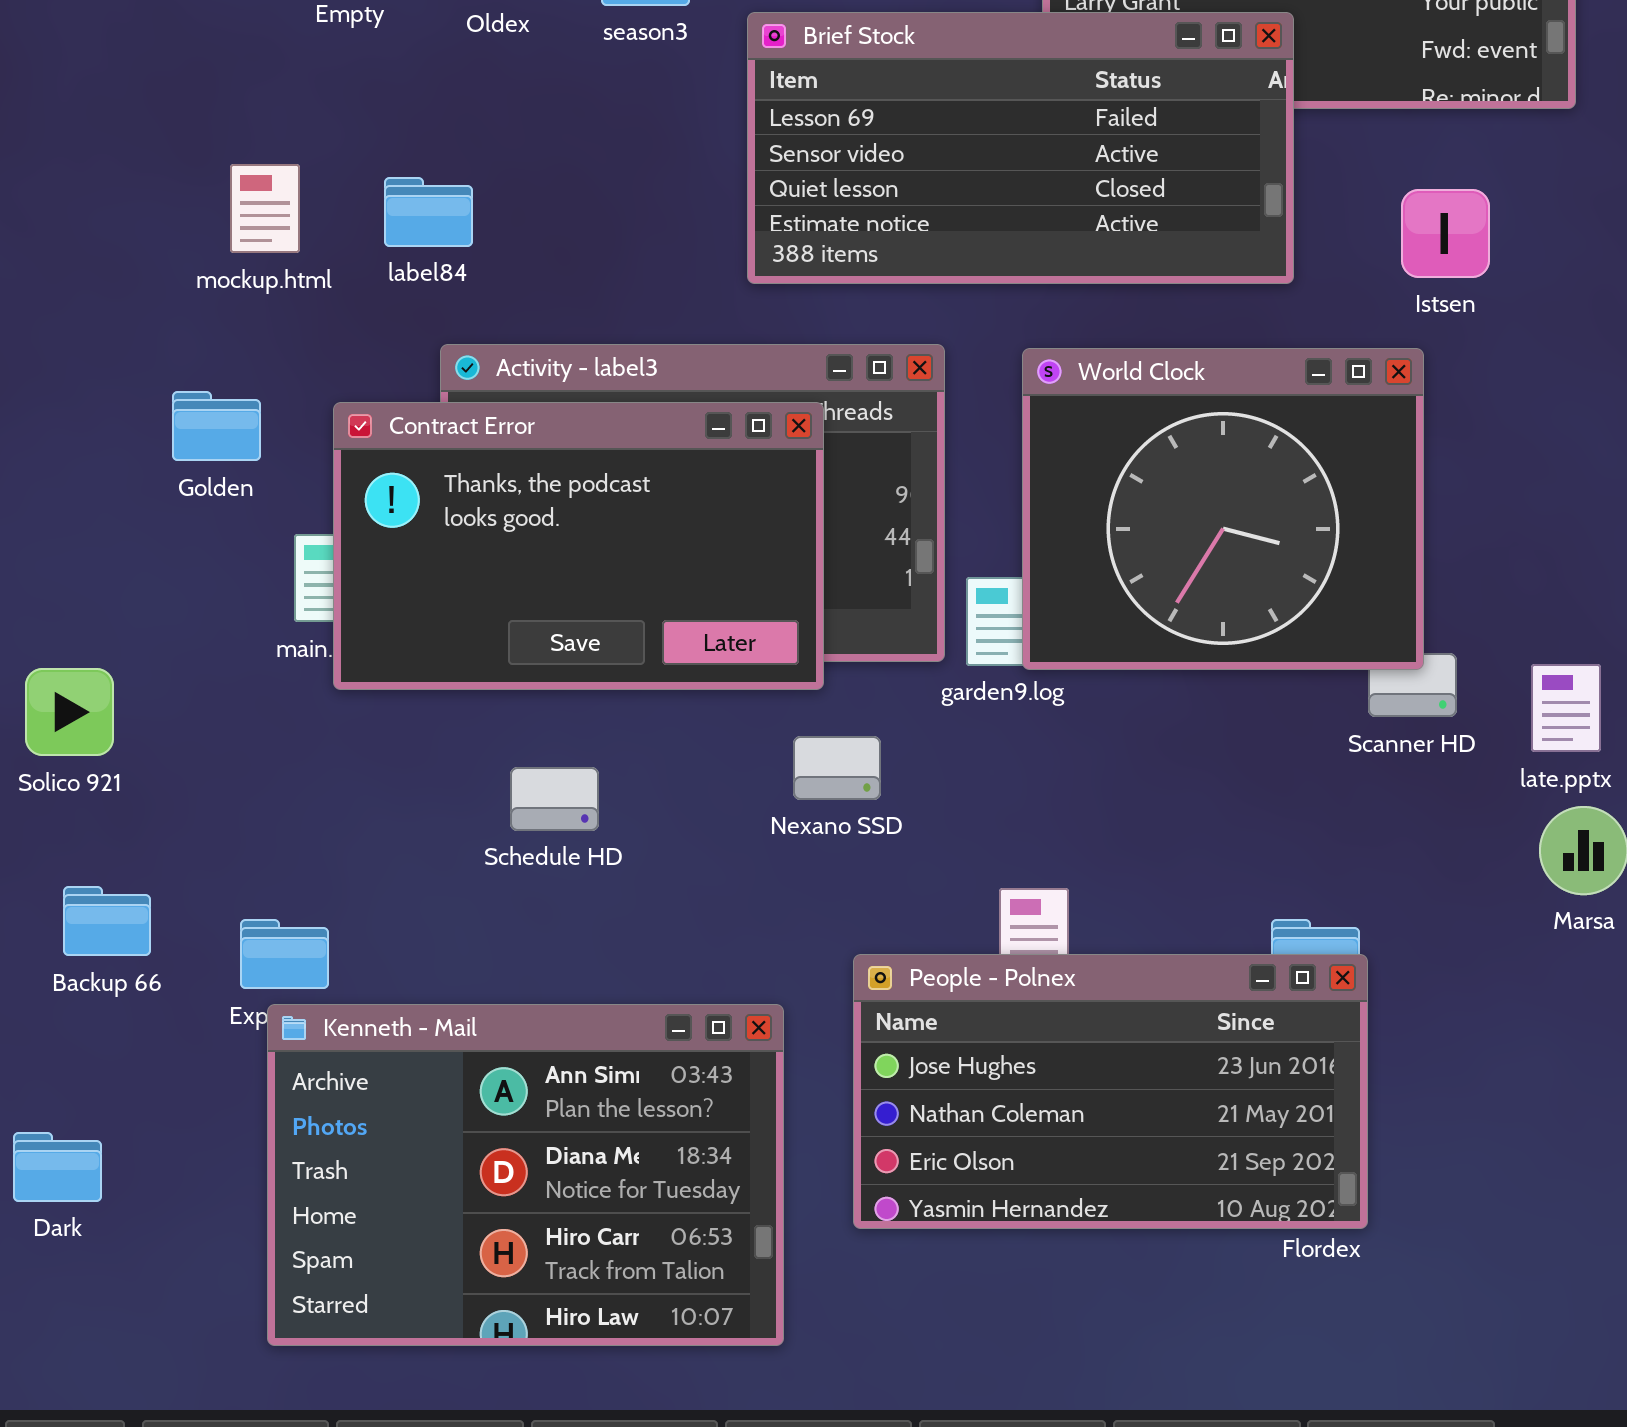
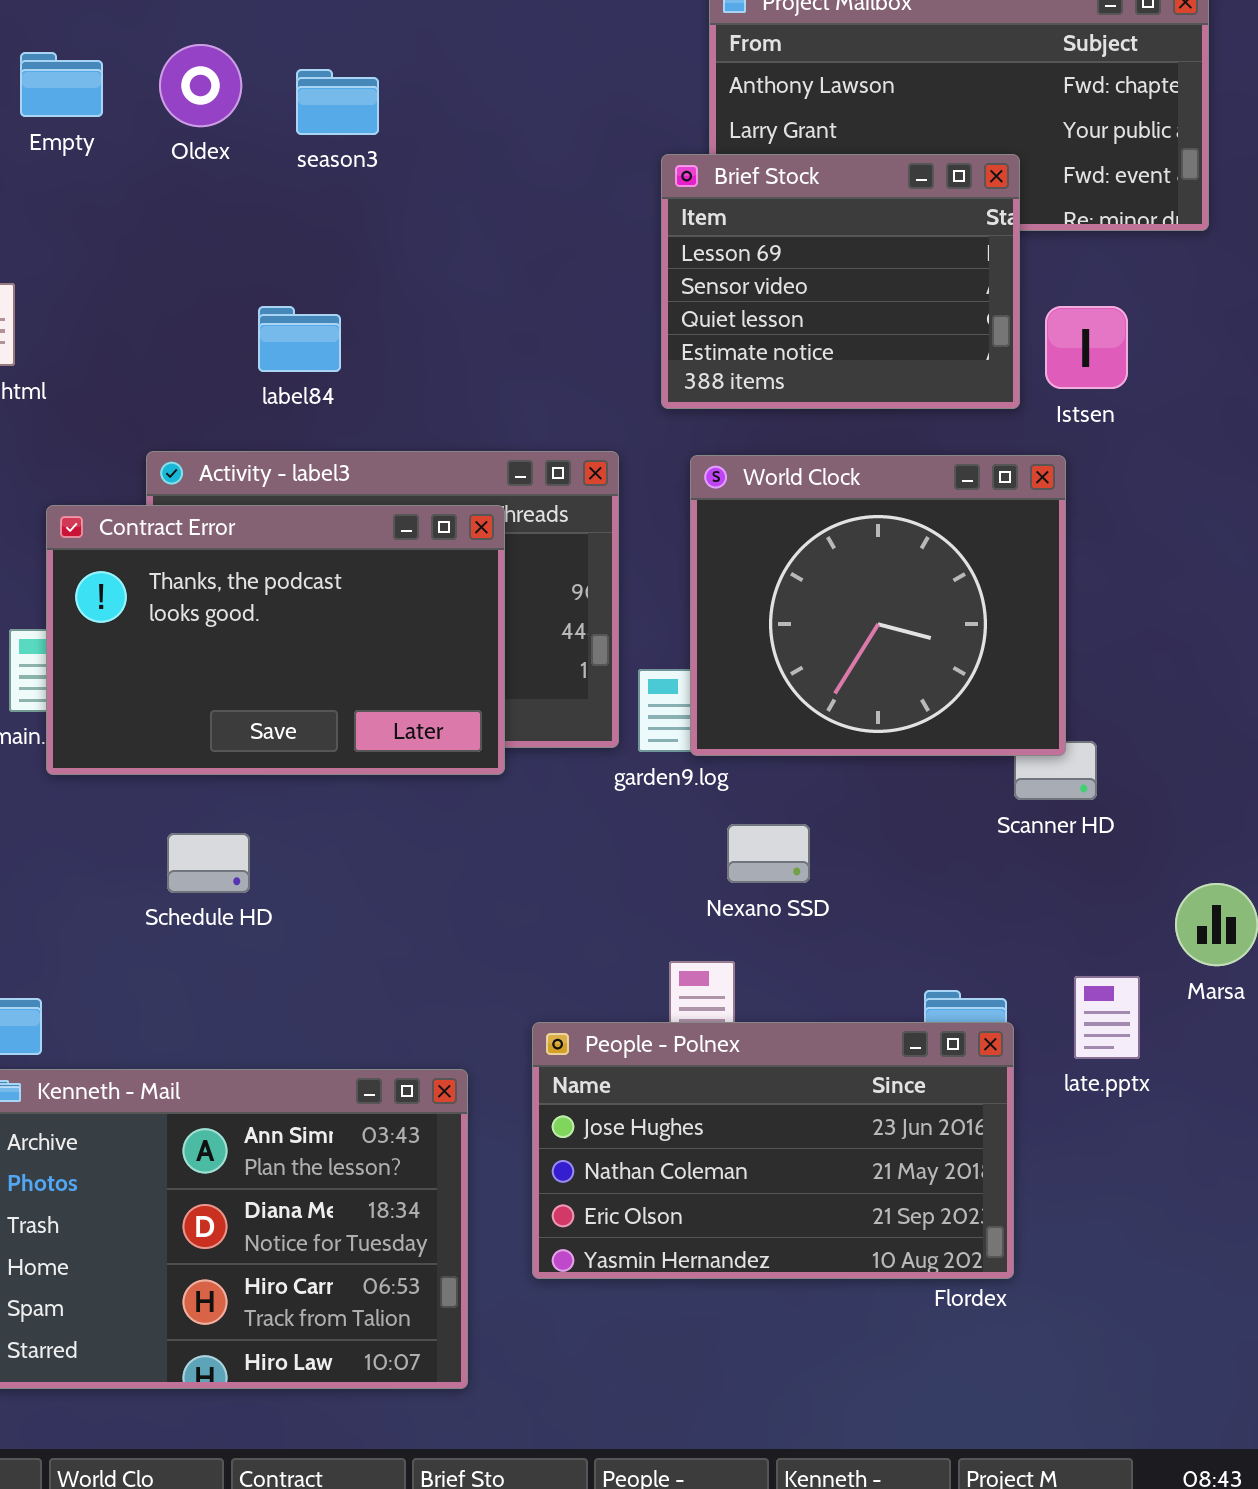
Brief Stock: [747,12,1294,284] -> [661,154,1020,409], moved, resized
label84: [384,177,473,247] -> [258,306,341,372], moved
late.pptx: [1531,664,1601,752] -> [1074,976,1140,1059], moved
Nexano SSD: [793,736,881,800] -> [727,824,810,883], moved
Schedule HD: [510,767,599,831] -> [167,833,250,893], moved

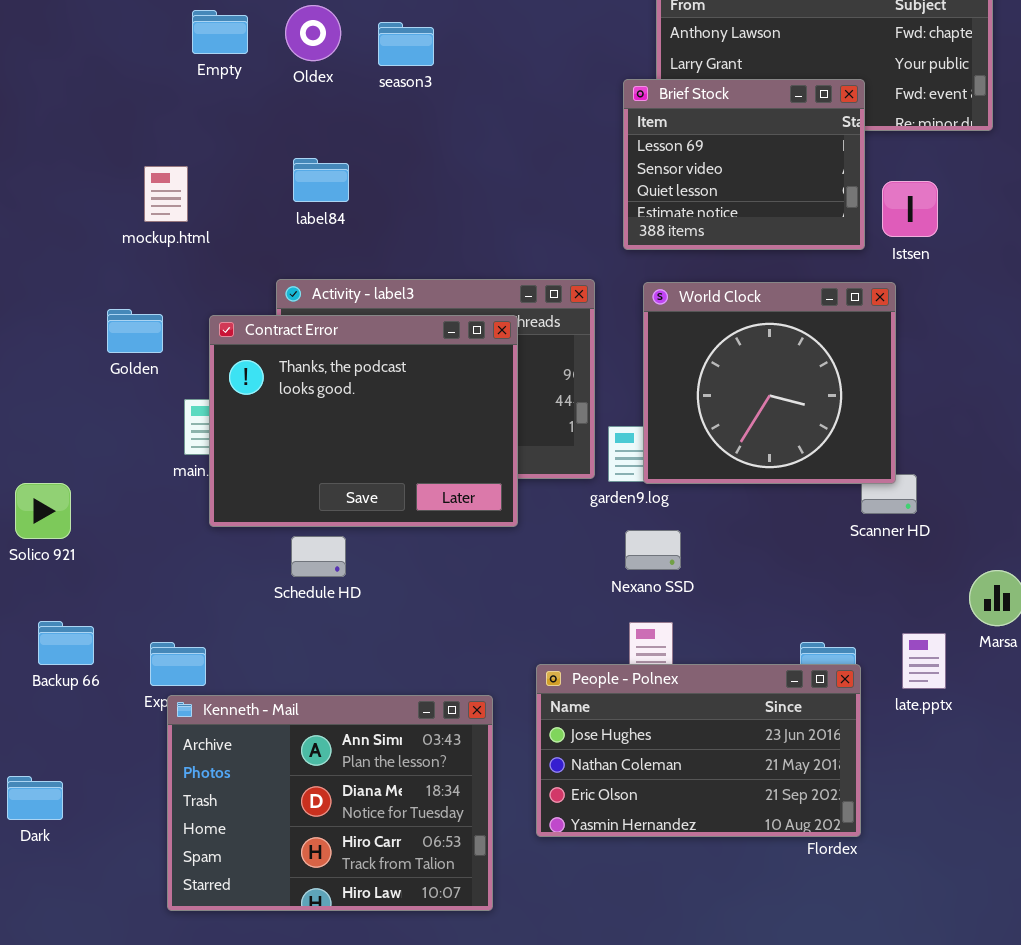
label84: [258,306,341,372] -> [293,158,349,202], moved
Contract Error: [46,505,505,775] -> [209,315,518,527], resized
Nexano SSD: [727,824,810,883] -> [625,530,681,570], moved

